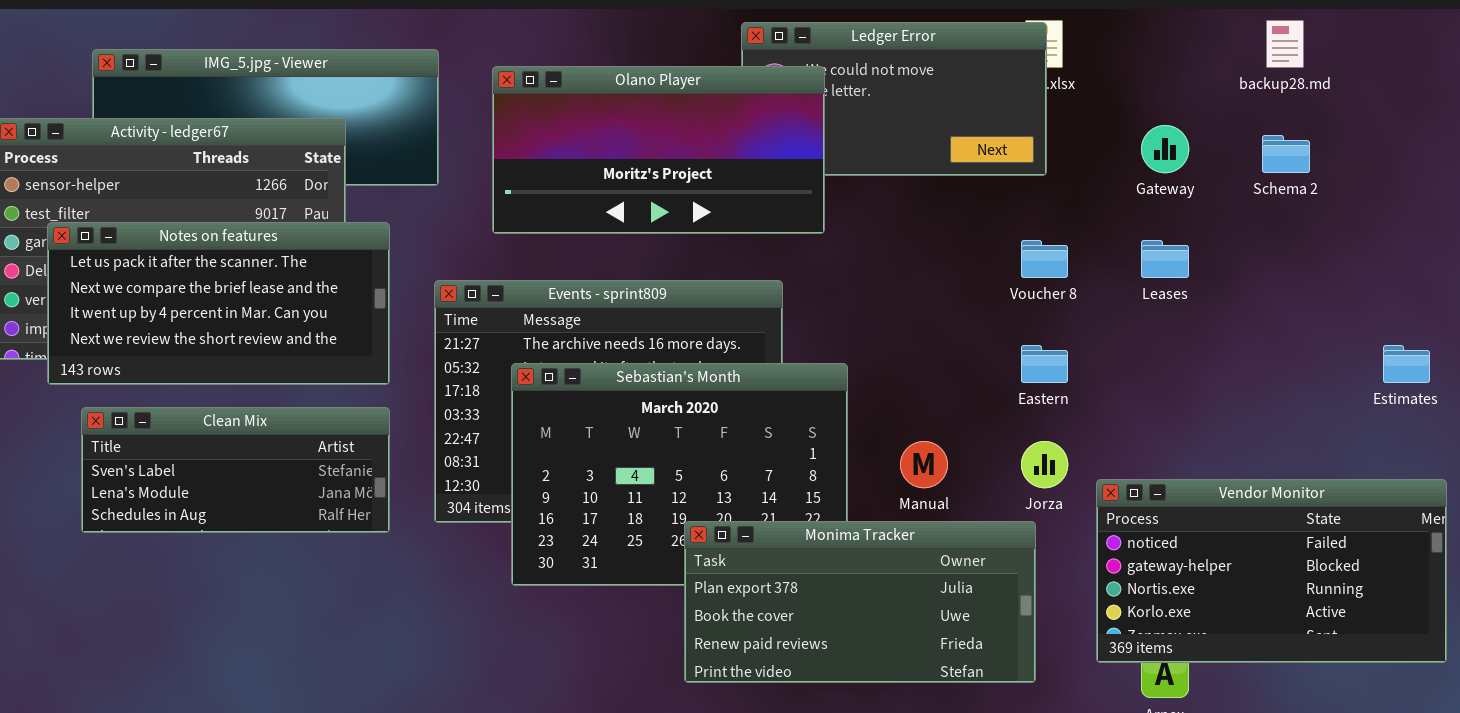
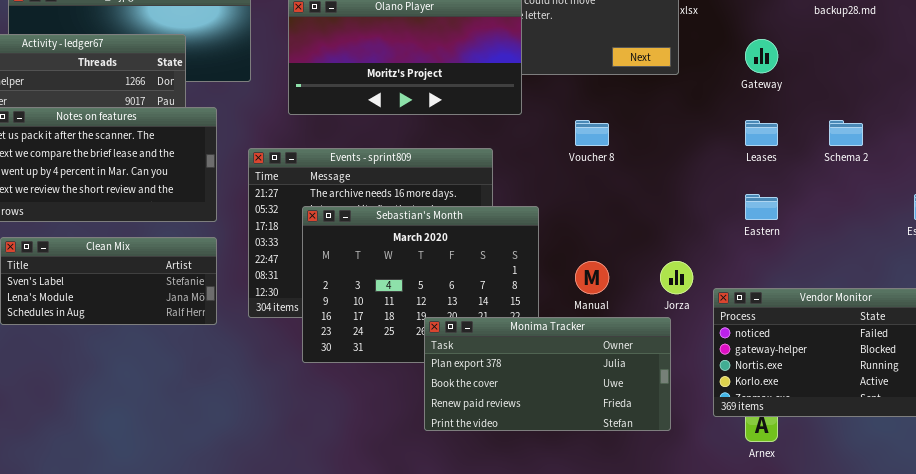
Schema 2: [1262,135,1310,173] -> [829,120,863,146], moved
Voucher 8: [1021,240,1068,278] -> [575,120,609,146], moved
Eastern: [1021,345,1068,383] -> [745,194,778,220], moved

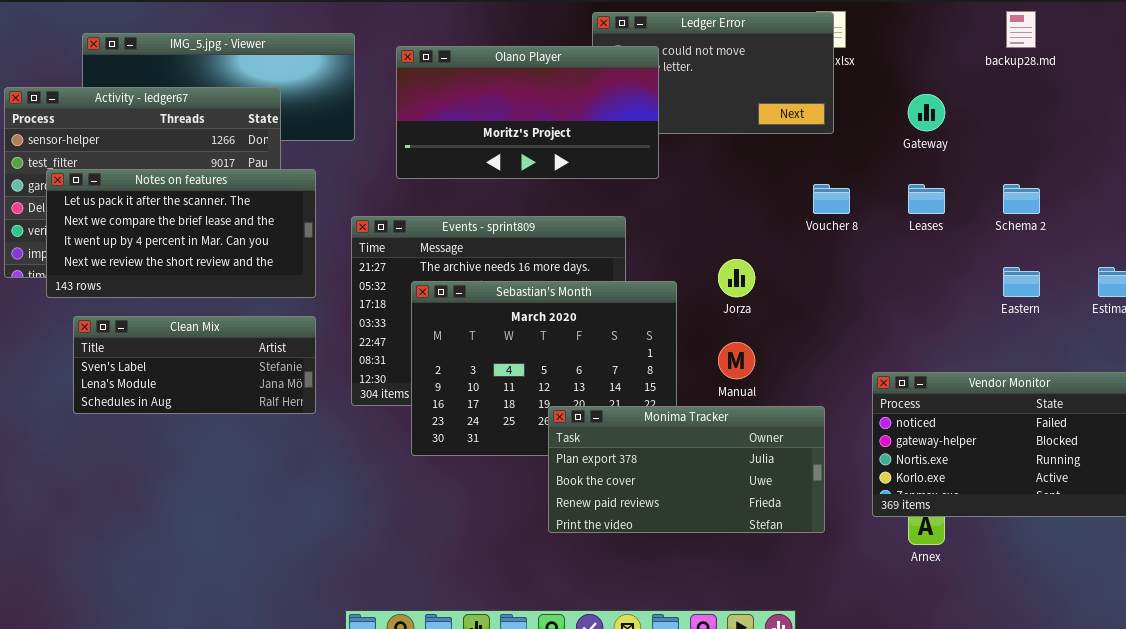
Voucher 8: [575,120,609,146] -> [813,184,850,214], moved
Eastern: [745,194,778,220] -> [1003,267,1040,297], moved
Jorza: [660,261,693,294] -> [718,259,755,297], moved

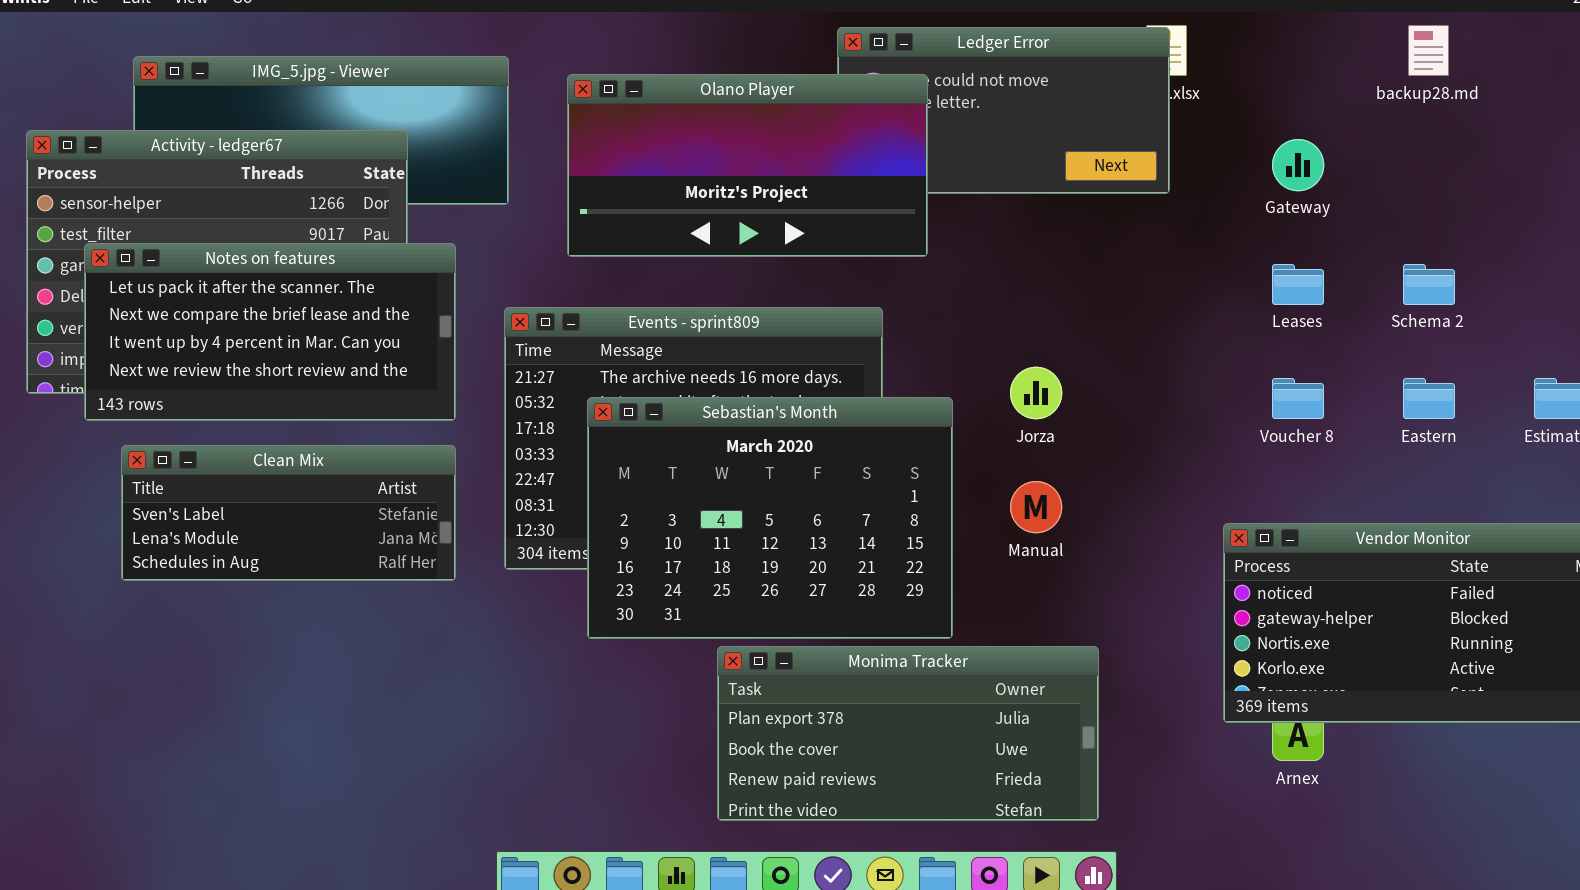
Voucher 8: [813,184,850,214] -> [1272,378,1324,419], moved
Monima Tracker: [548,406,825,533] -> [717,646,1099,821], moved

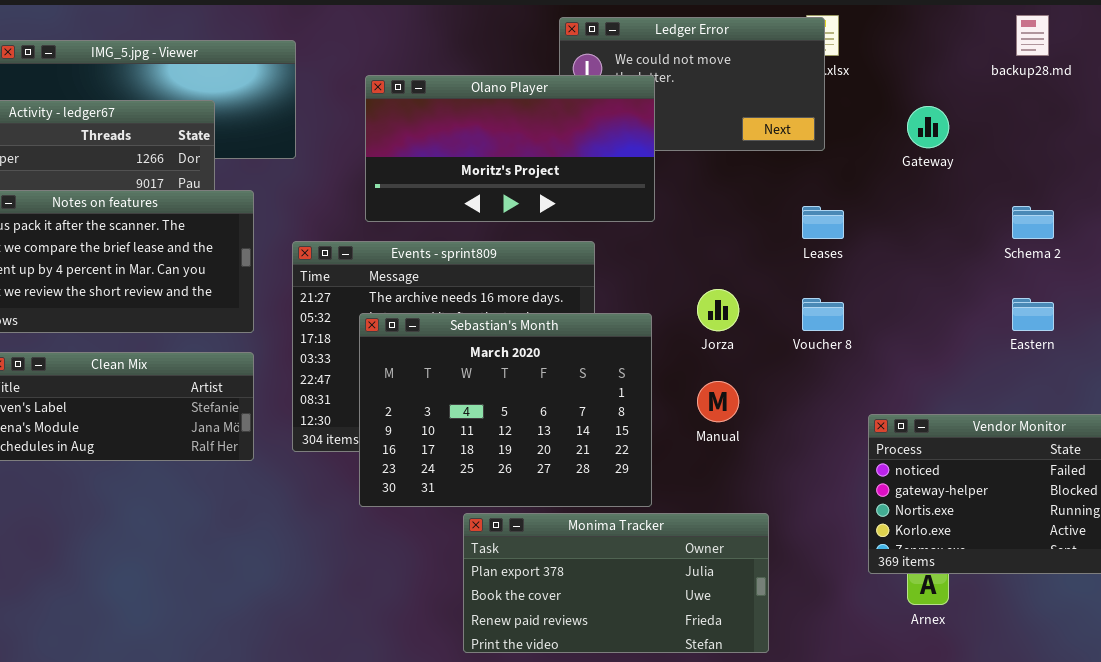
Olano Player: [567,74,928,257] -> [365,75,655,222], moved
Leases: [1272,264,1324,305] -> [802,206,844,239], moved
Voucher 8: [1272,378,1324,419] -> [802,298,844,331], moved

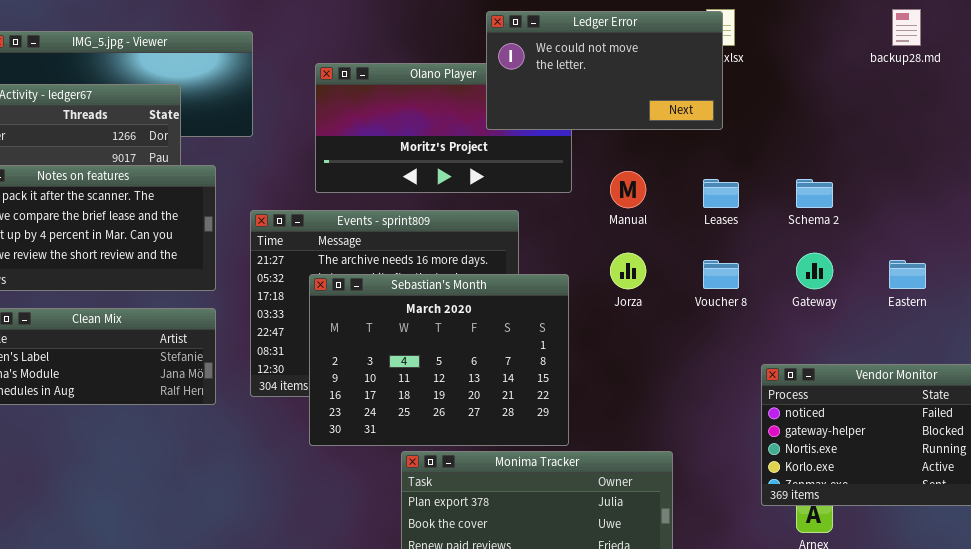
Ledger Error: [559,17,825,151] -> [486,11,723,130], raised
Gateway: [907,106,949,148] -> [796,253,833,289], moved
Schema 2: [1012,206,1054,239] -> [796,179,833,208], moved
Manual: [697,381,739,422] -> [610,171,646,208], moved

